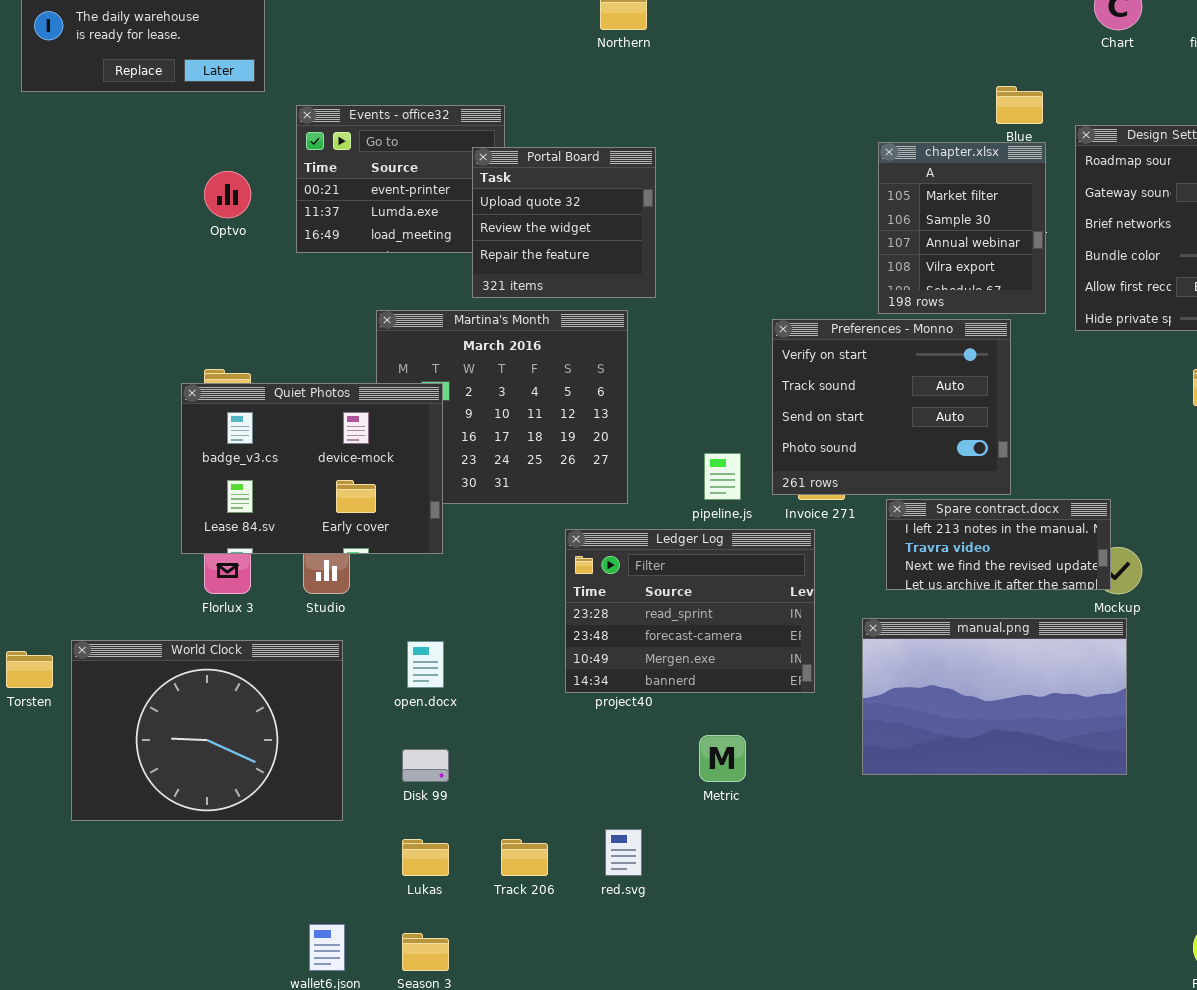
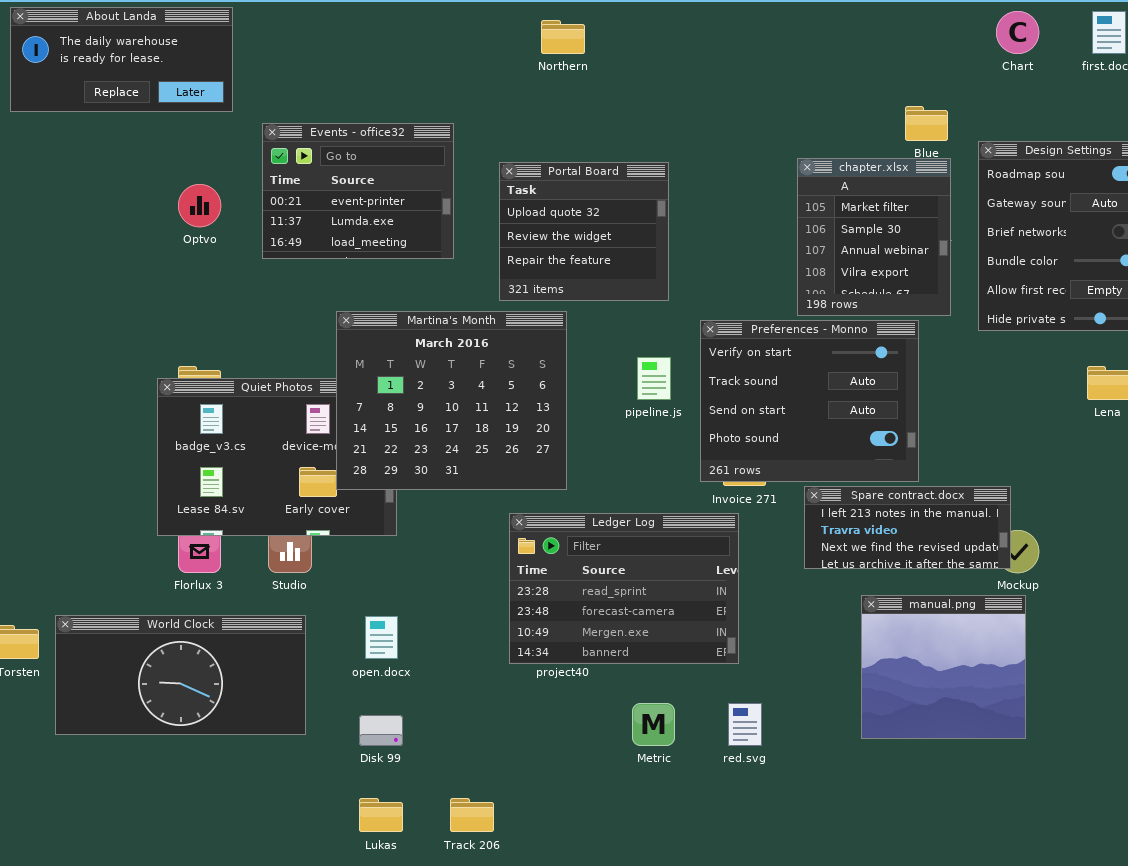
Portal Board: [472,147,656,298] -> [499,162,669,301], moved
Martina's Month: [376,310,628,504] -> [336,311,567,490], raised
pipeline.js: [704,453,741,500] -> [637,357,671,400], moved
manual.png: [862,618,1127,775] -> [861,595,1026,739], resized
World Clock: [71,640,343,821] -> [55,615,306,735], resized
red.svg: [605,829,642,876] -> [728,703,762,746], moved

